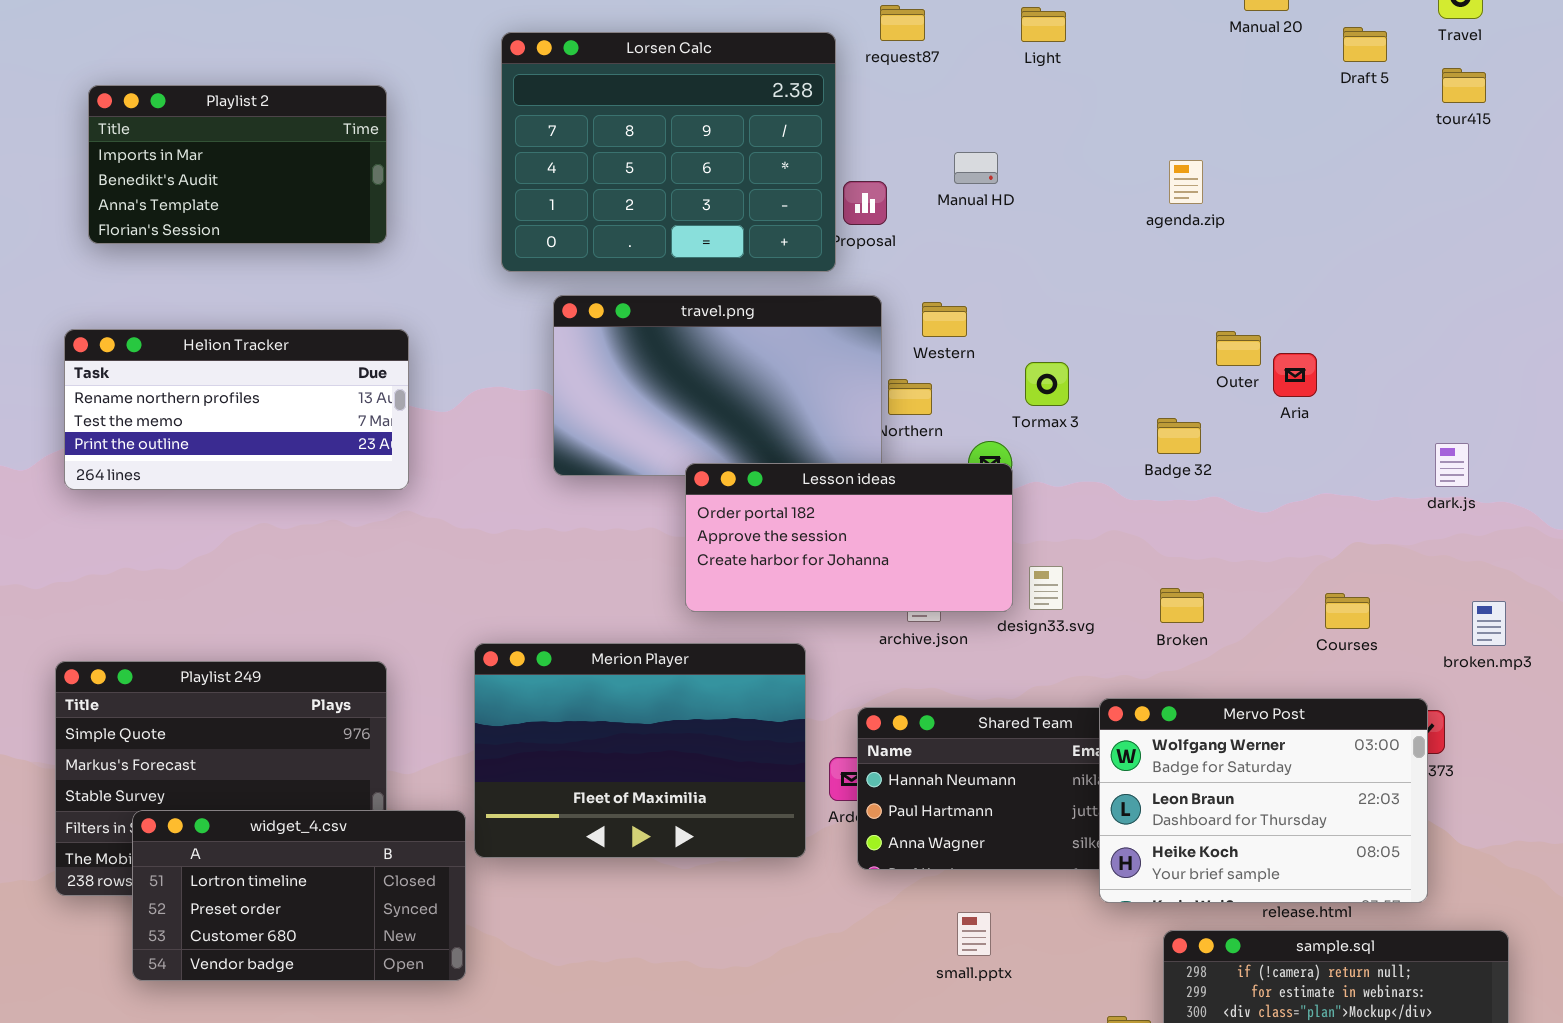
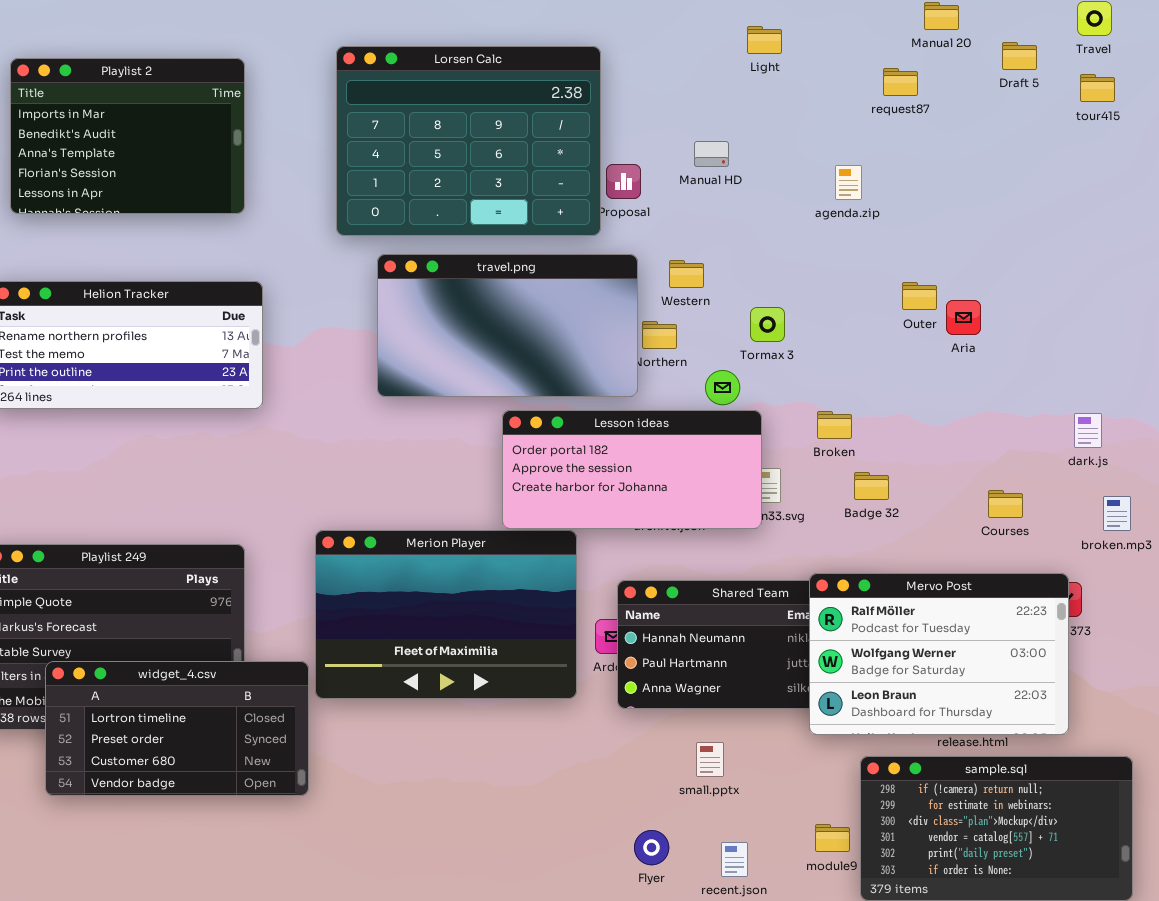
request87: [880,5,925,41] -> [883,68,918,96], moved
Playlist 2: [88,85,387,244] -> [10,58,245,214], resized
agenda.zip: [1169,160,1203,204] -> [835,165,862,200], moved
Badge 32: [1157,418,1201,454] -> [854,472,889,500], moved
dark.js: [1435,443,1469,487] -> [1074,413,1102,448], moved
Lesson ideas: [685,463,1013,612] -> [502,410,762,529], moved
Broken: [1160,588,1204,623] -> [817,411,852,439], moved
Mervo Post: [1099,698,1428,903] -> [809,573,1069,735], scrolled up 1 row

